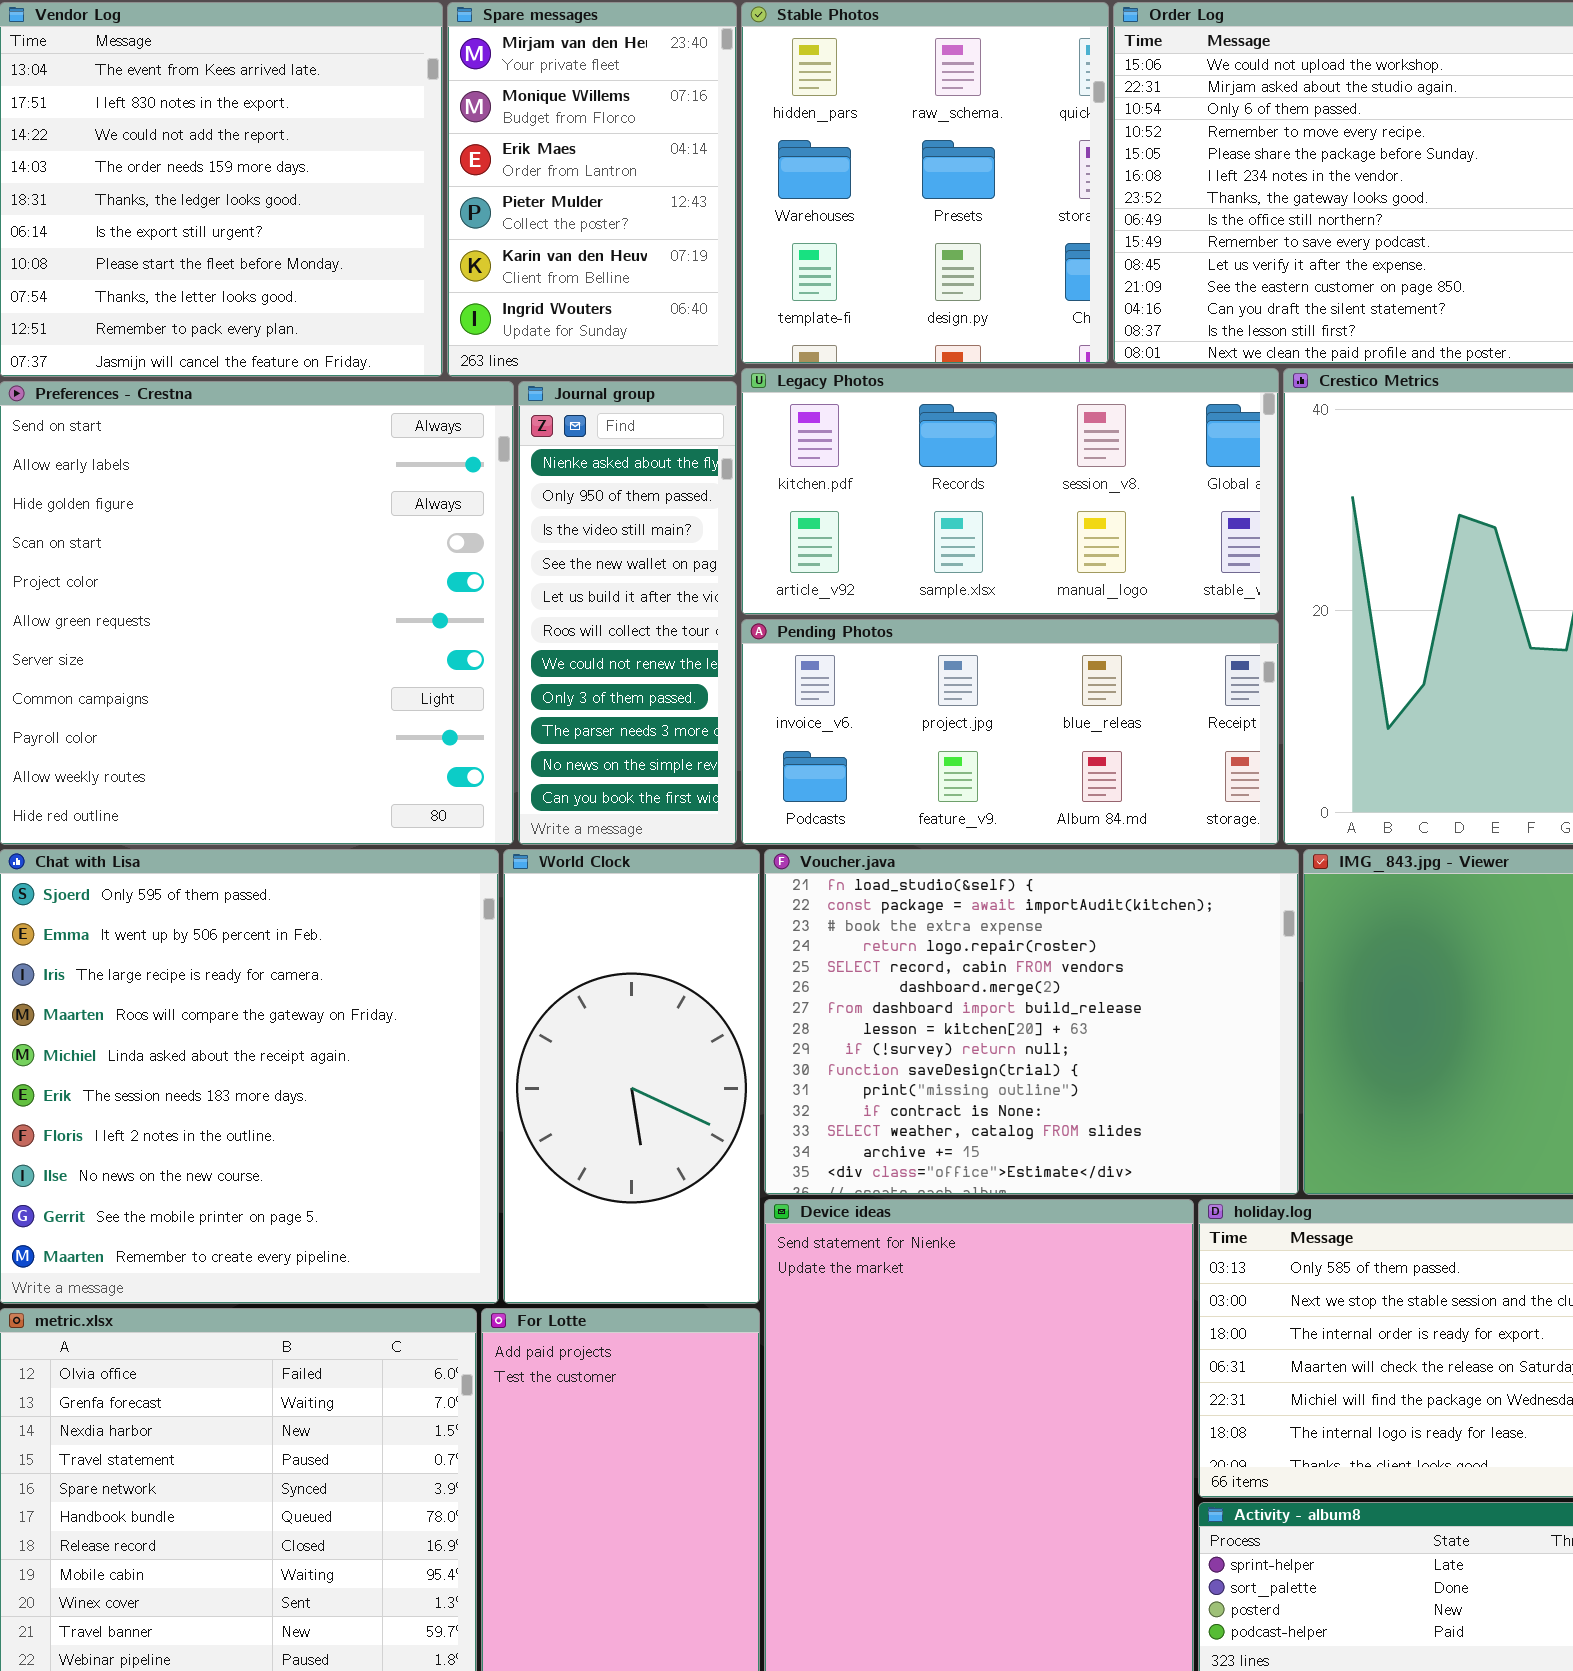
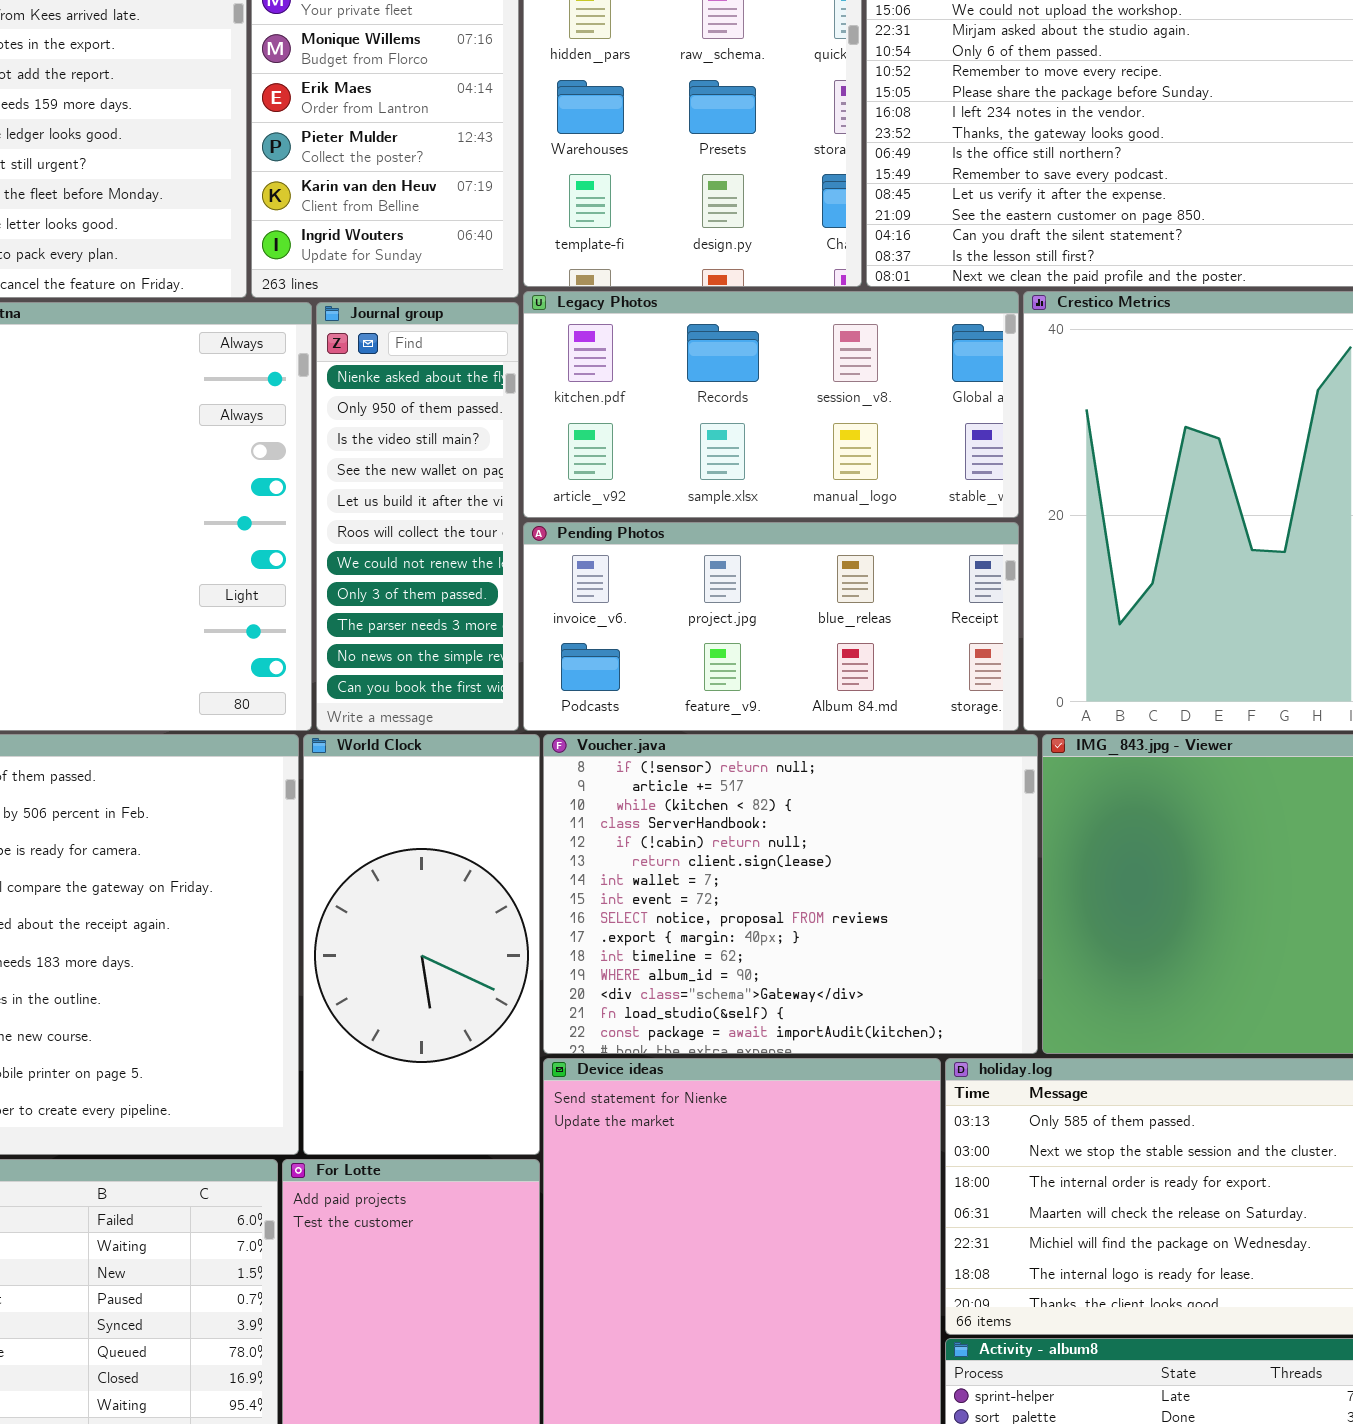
Voucher.java: [764,849,1299,1195] -> [543,734,1038,1054], scrolled up 13 rows

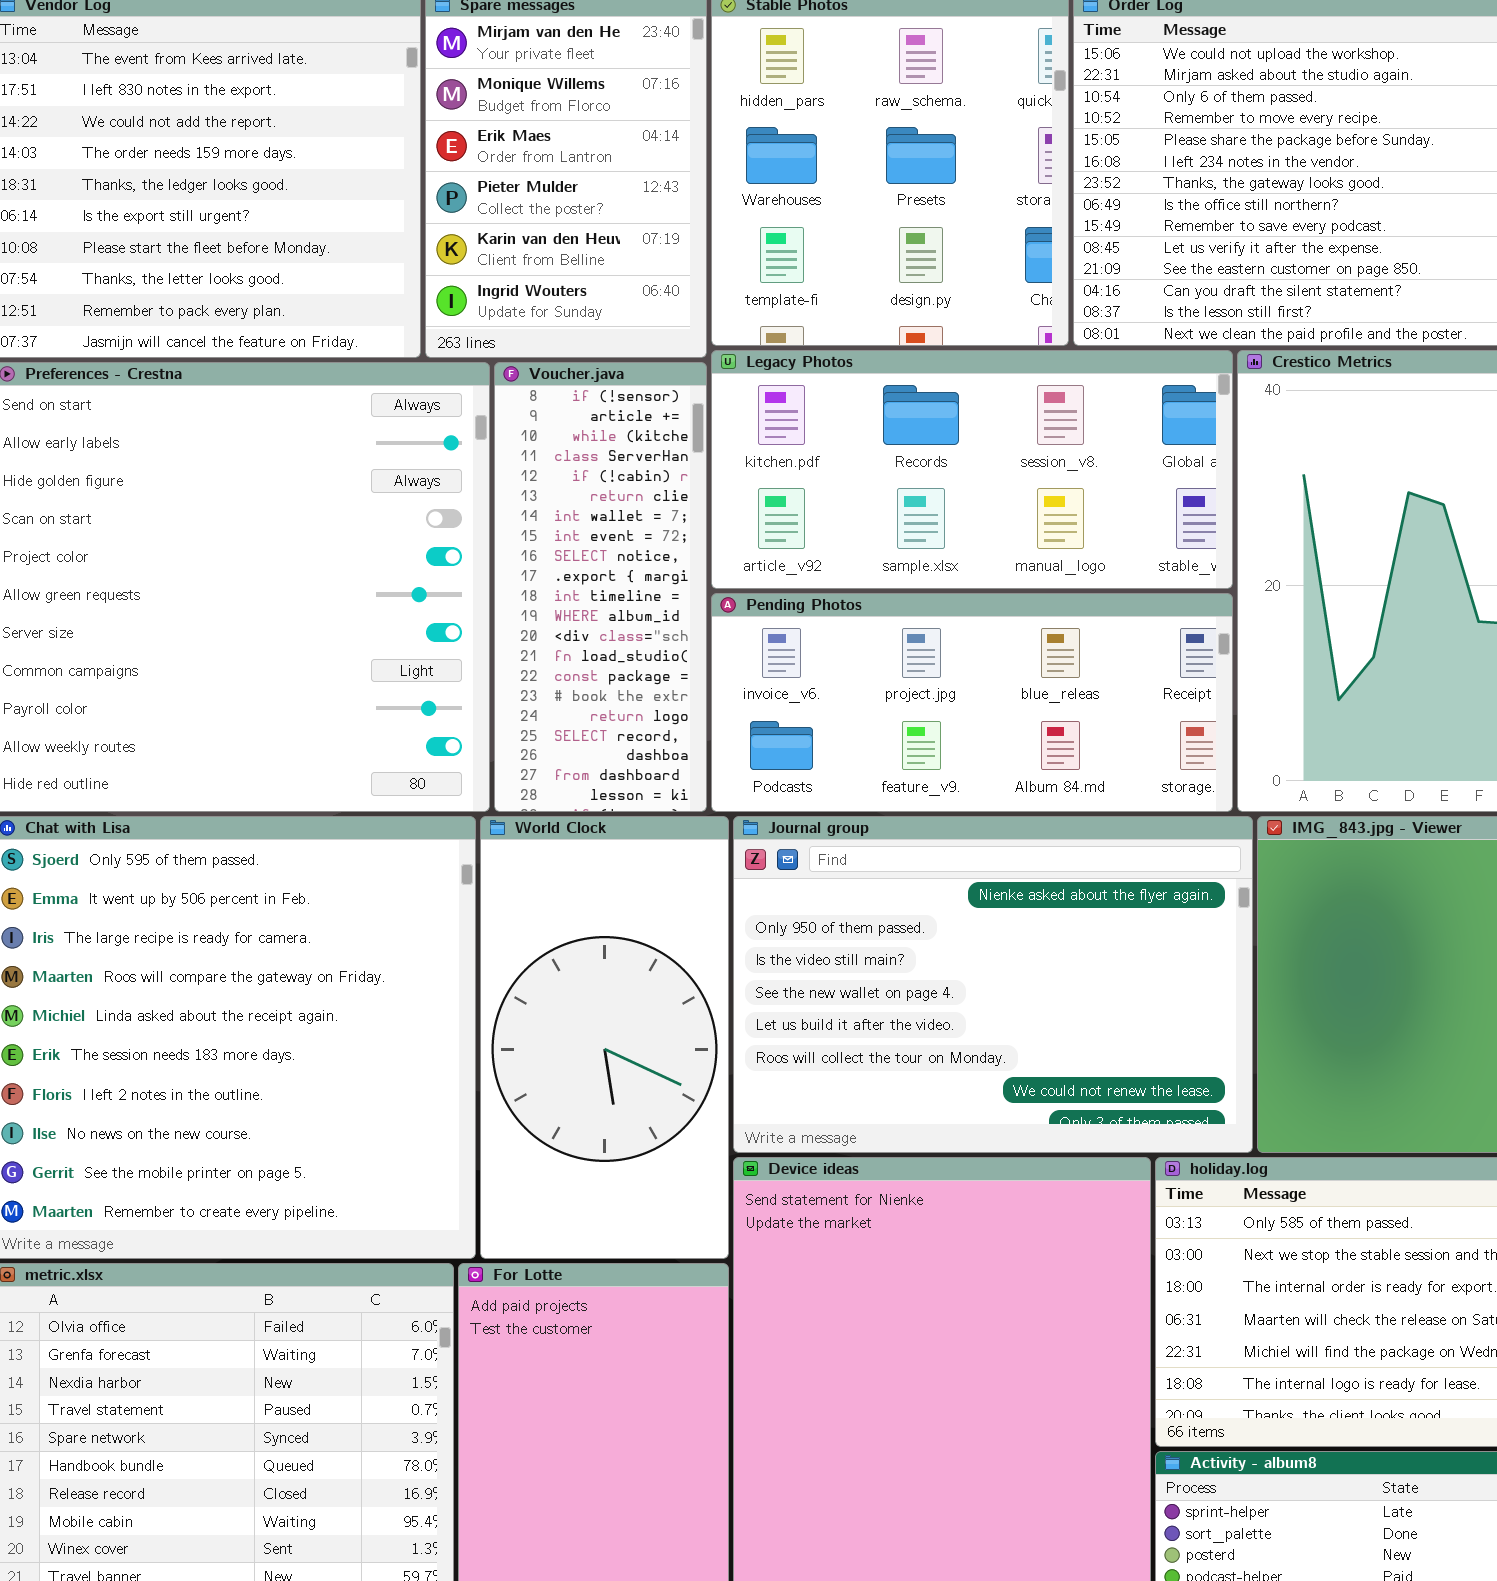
Journal group: [316,302,519,731] -> [733,816,1253,1153], moved, resized
Voucher.java: [543,734,1038,1054] -> [494,362,707,812], moved, resized

